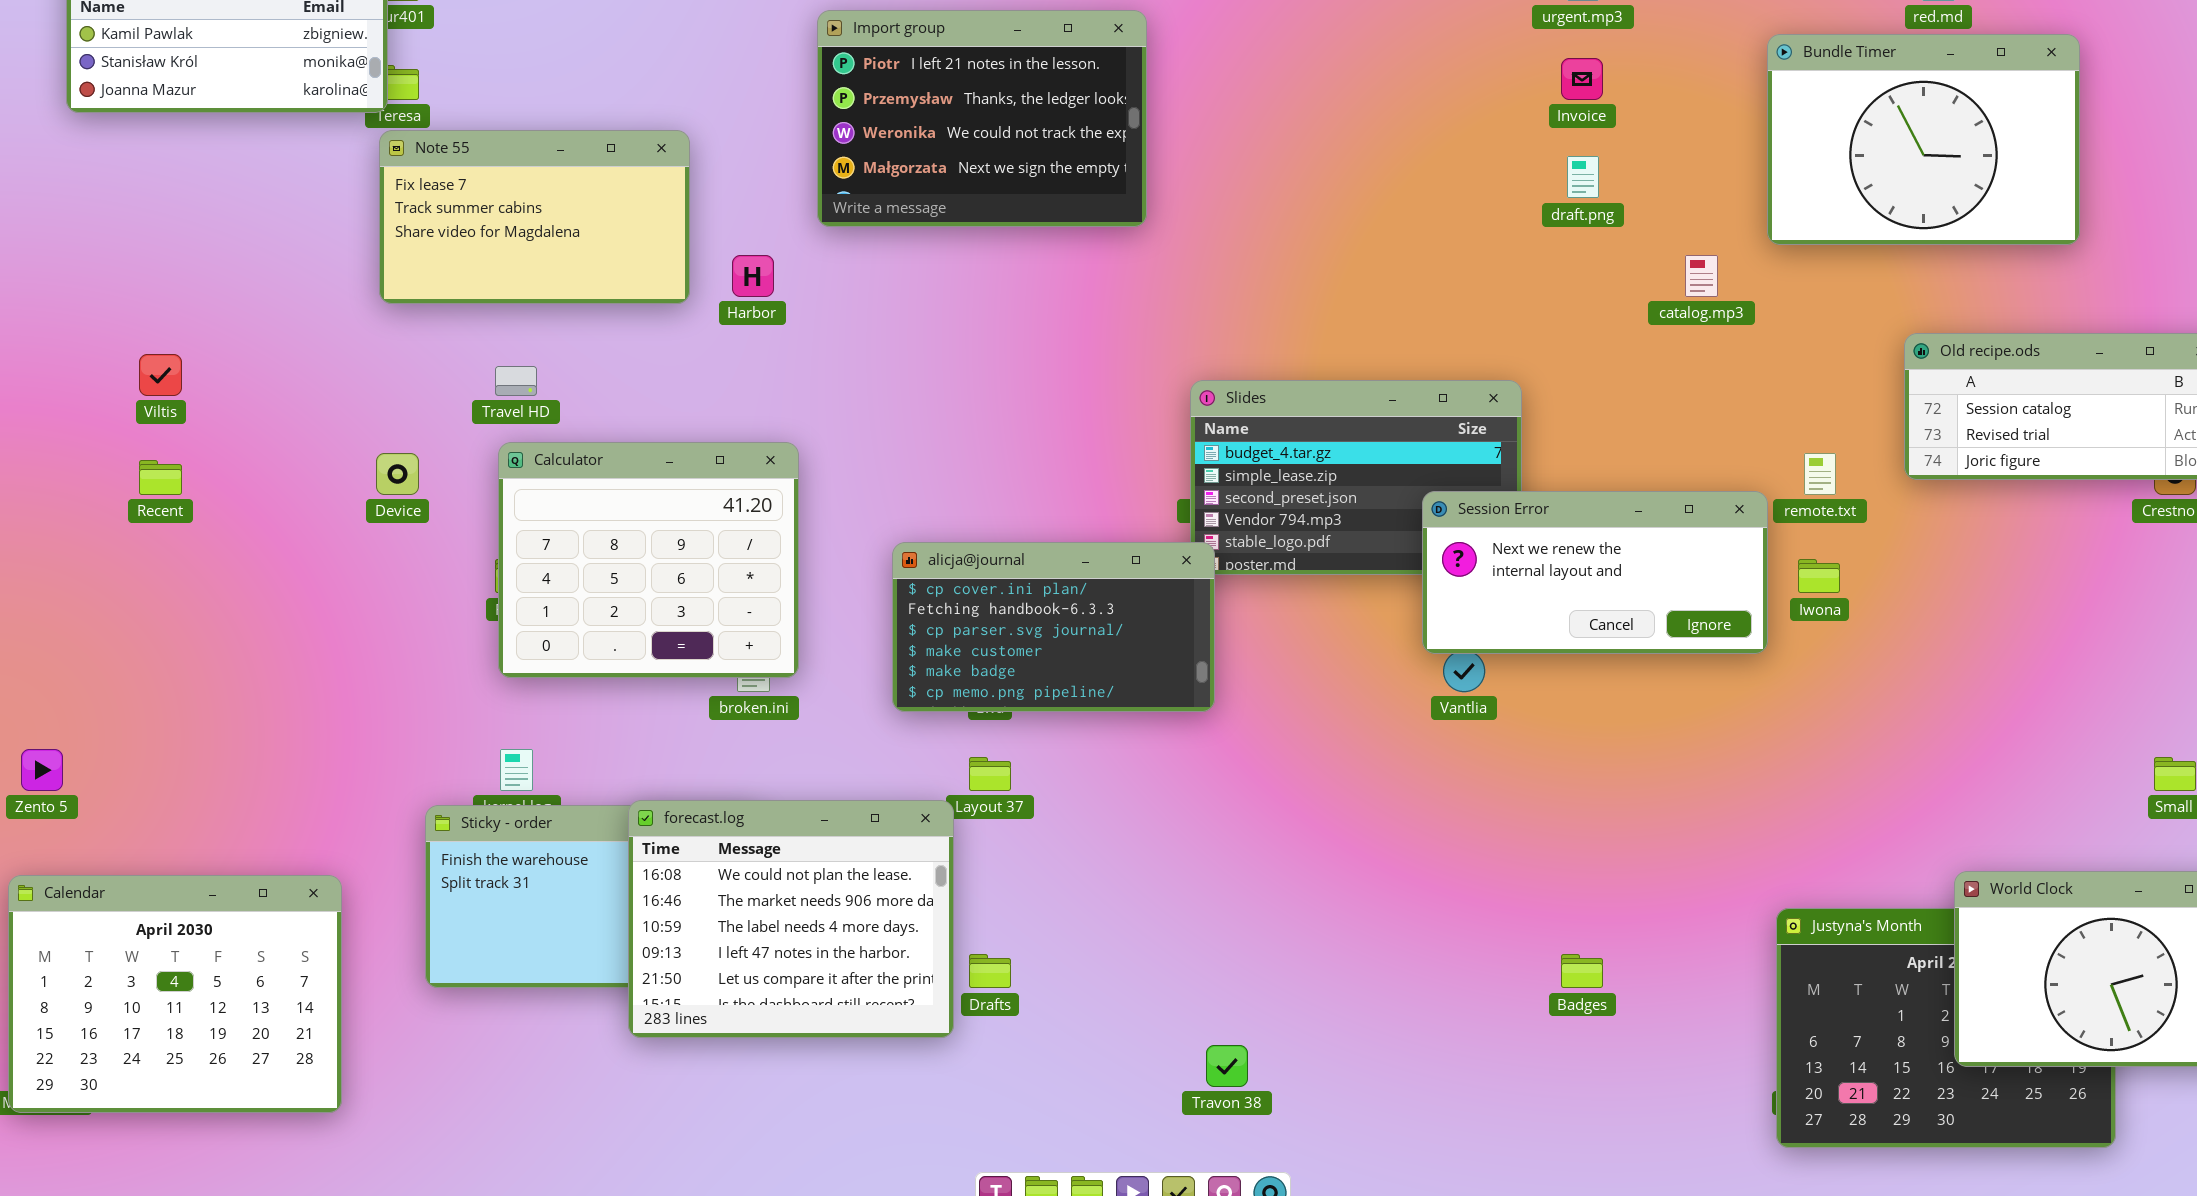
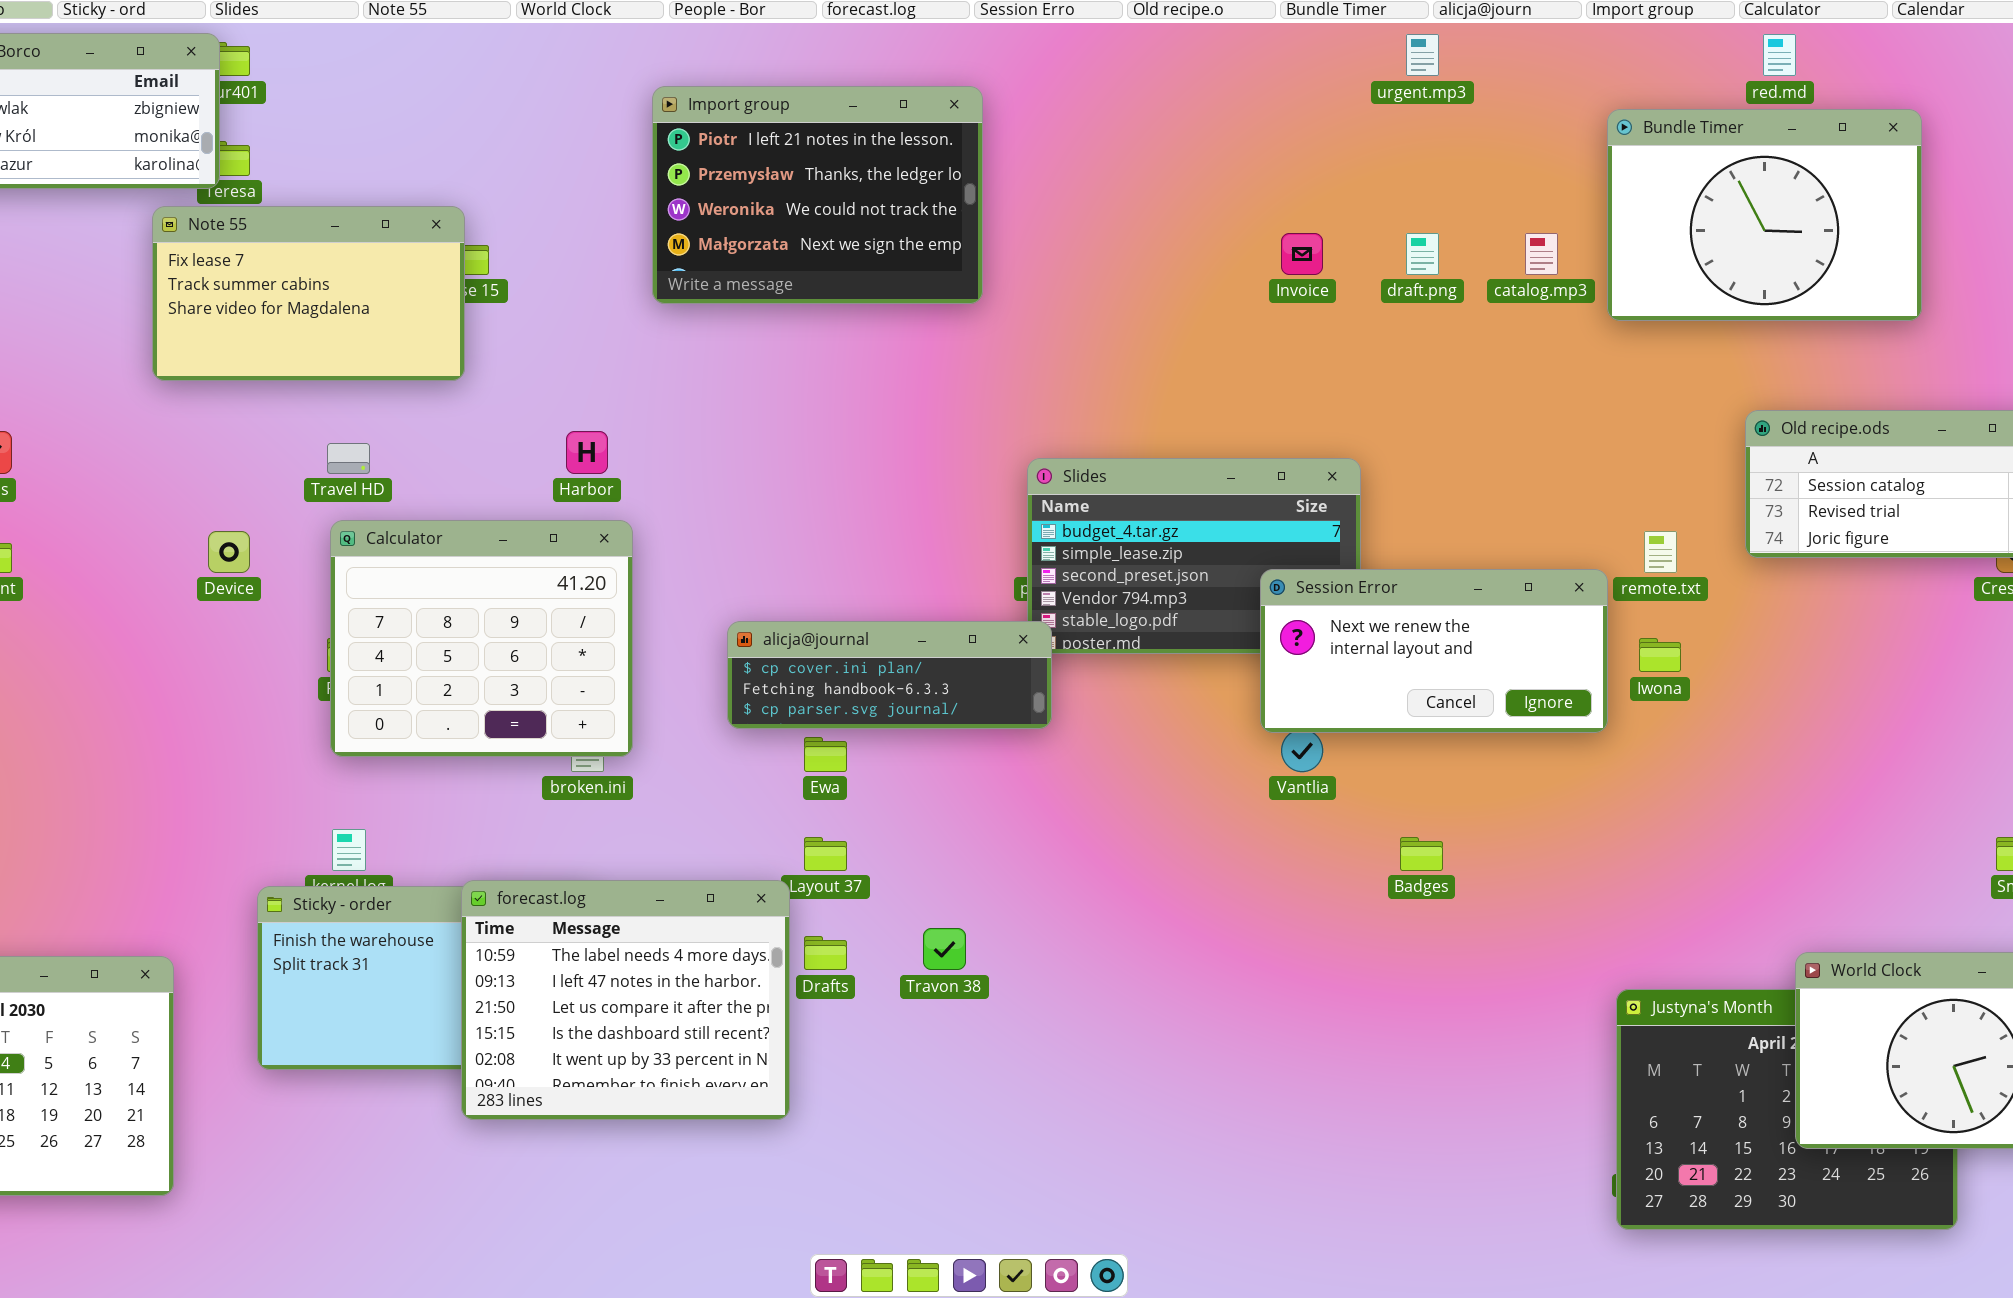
Invoice: [1561,58,1603,100] -> [1281,233,1323,275], moved
Note 55: [379,130,690,304] -> [152,206,465,381], moved
Harbor: [732,255,774,297] -> [566,431,608,474], moved
catalog.mp3: [1685,255,1718,297] -> [1525,233,1558,275], moved
alicja@journal: [892,542,1215,712] -> [727,621,1052,729], resized
forecast.log: [628,800,954,1038] -> [461,880,790,1120], scrolled down 2 rows
Drafts: [969,954,1011,988] -> [804,936,847,970], moved
Badges: [1561,954,1603,988] -> [1400,837,1443,871], moved
Travon 38: [1206,1045,1248,1087] -> [923,928,966,970], moved

